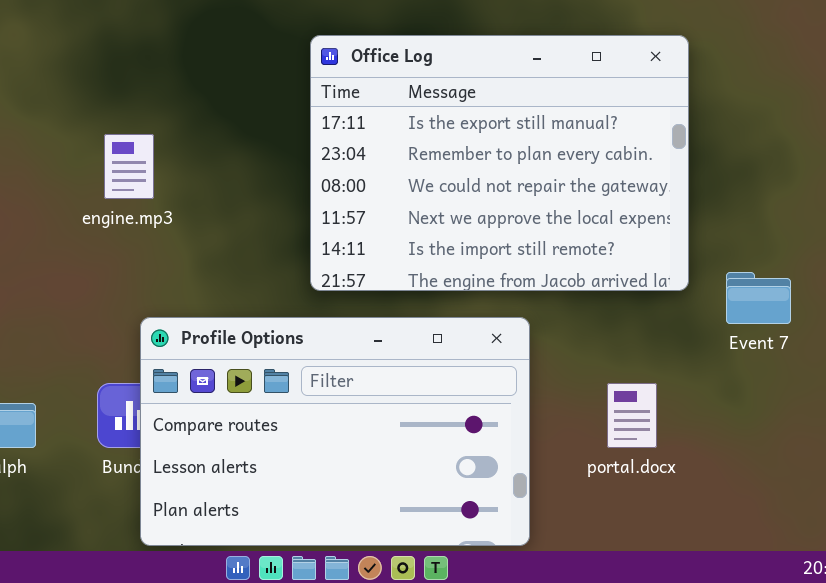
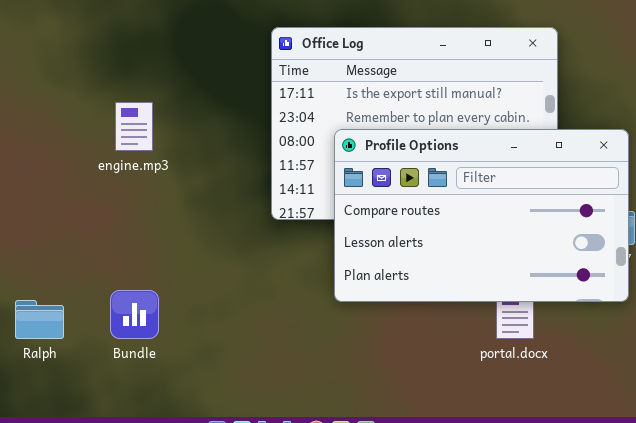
Profile Options: [140,317,530,546] -> [334,129,629,302], moved

